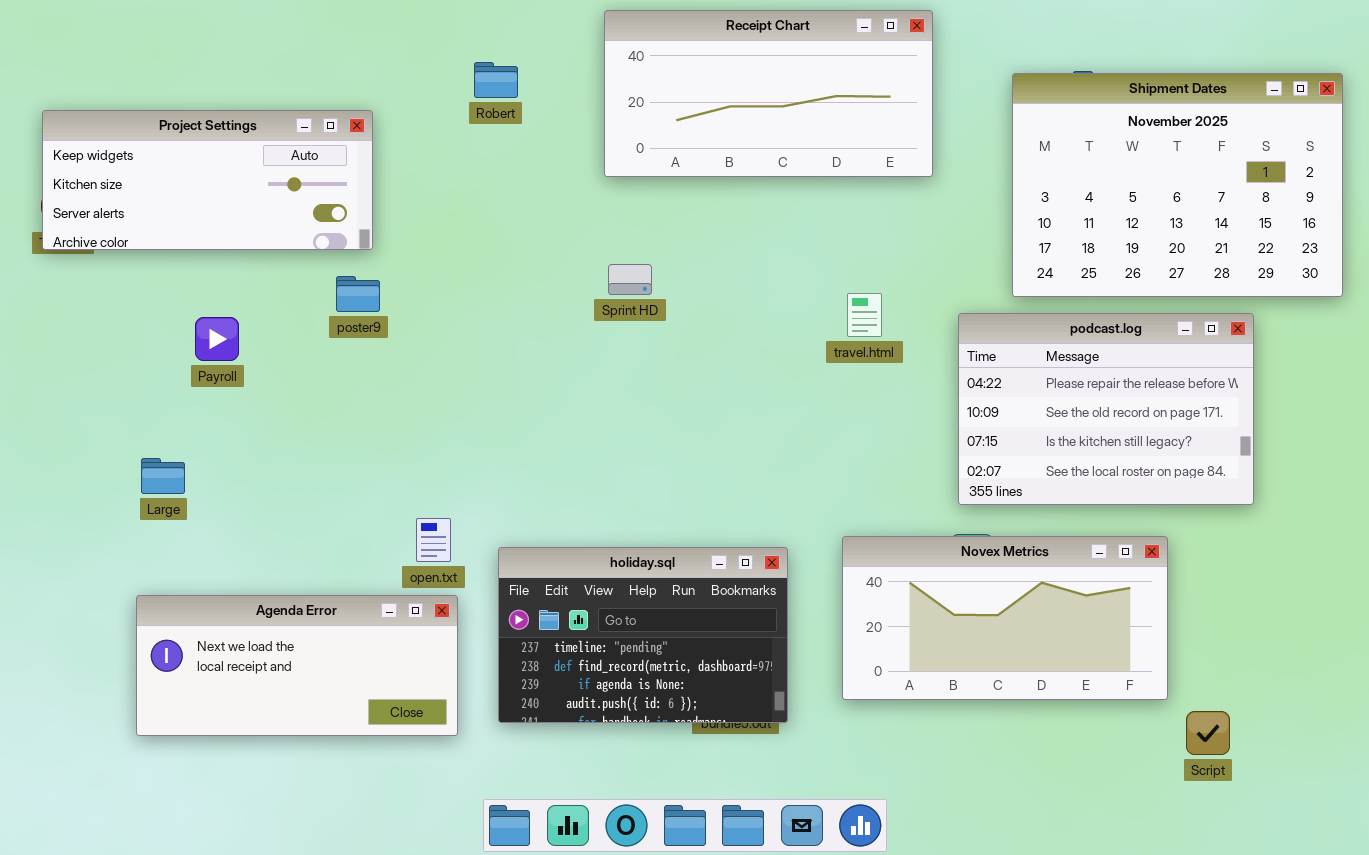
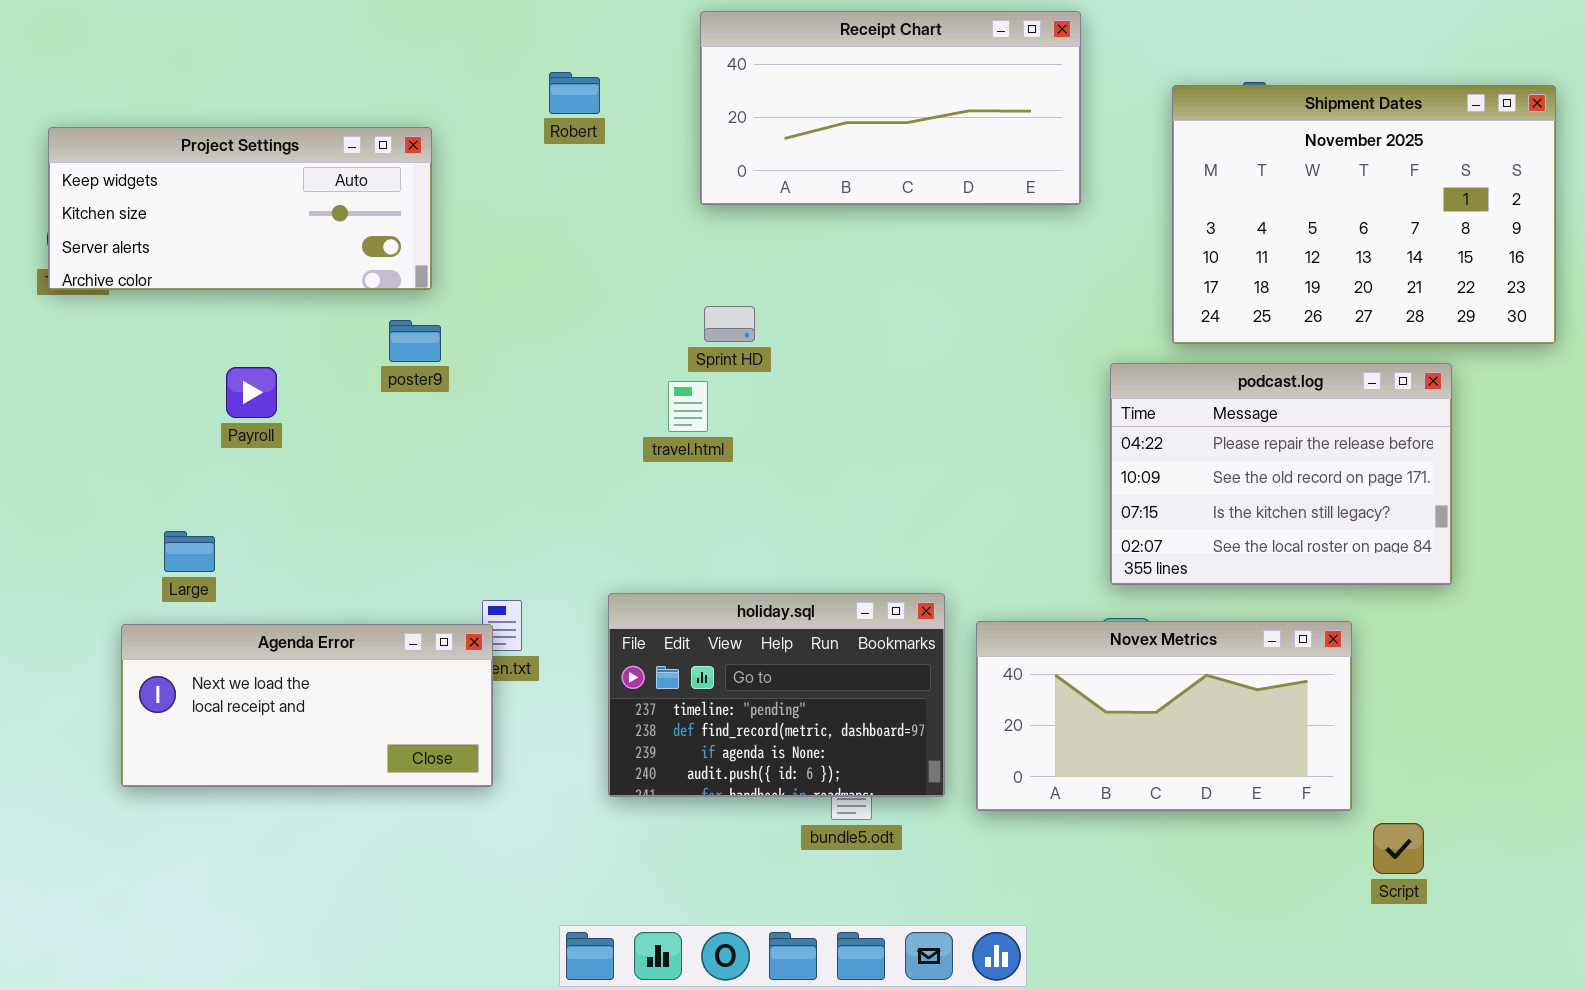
travel.html: [847,293,882,337] -> [668,381,708,432], moved
holiday.sql: [498,547,788,723] -> [608,593,945,797], moved
Agenda Error: [136,595,458,736] -> [121,624,493,787], moved

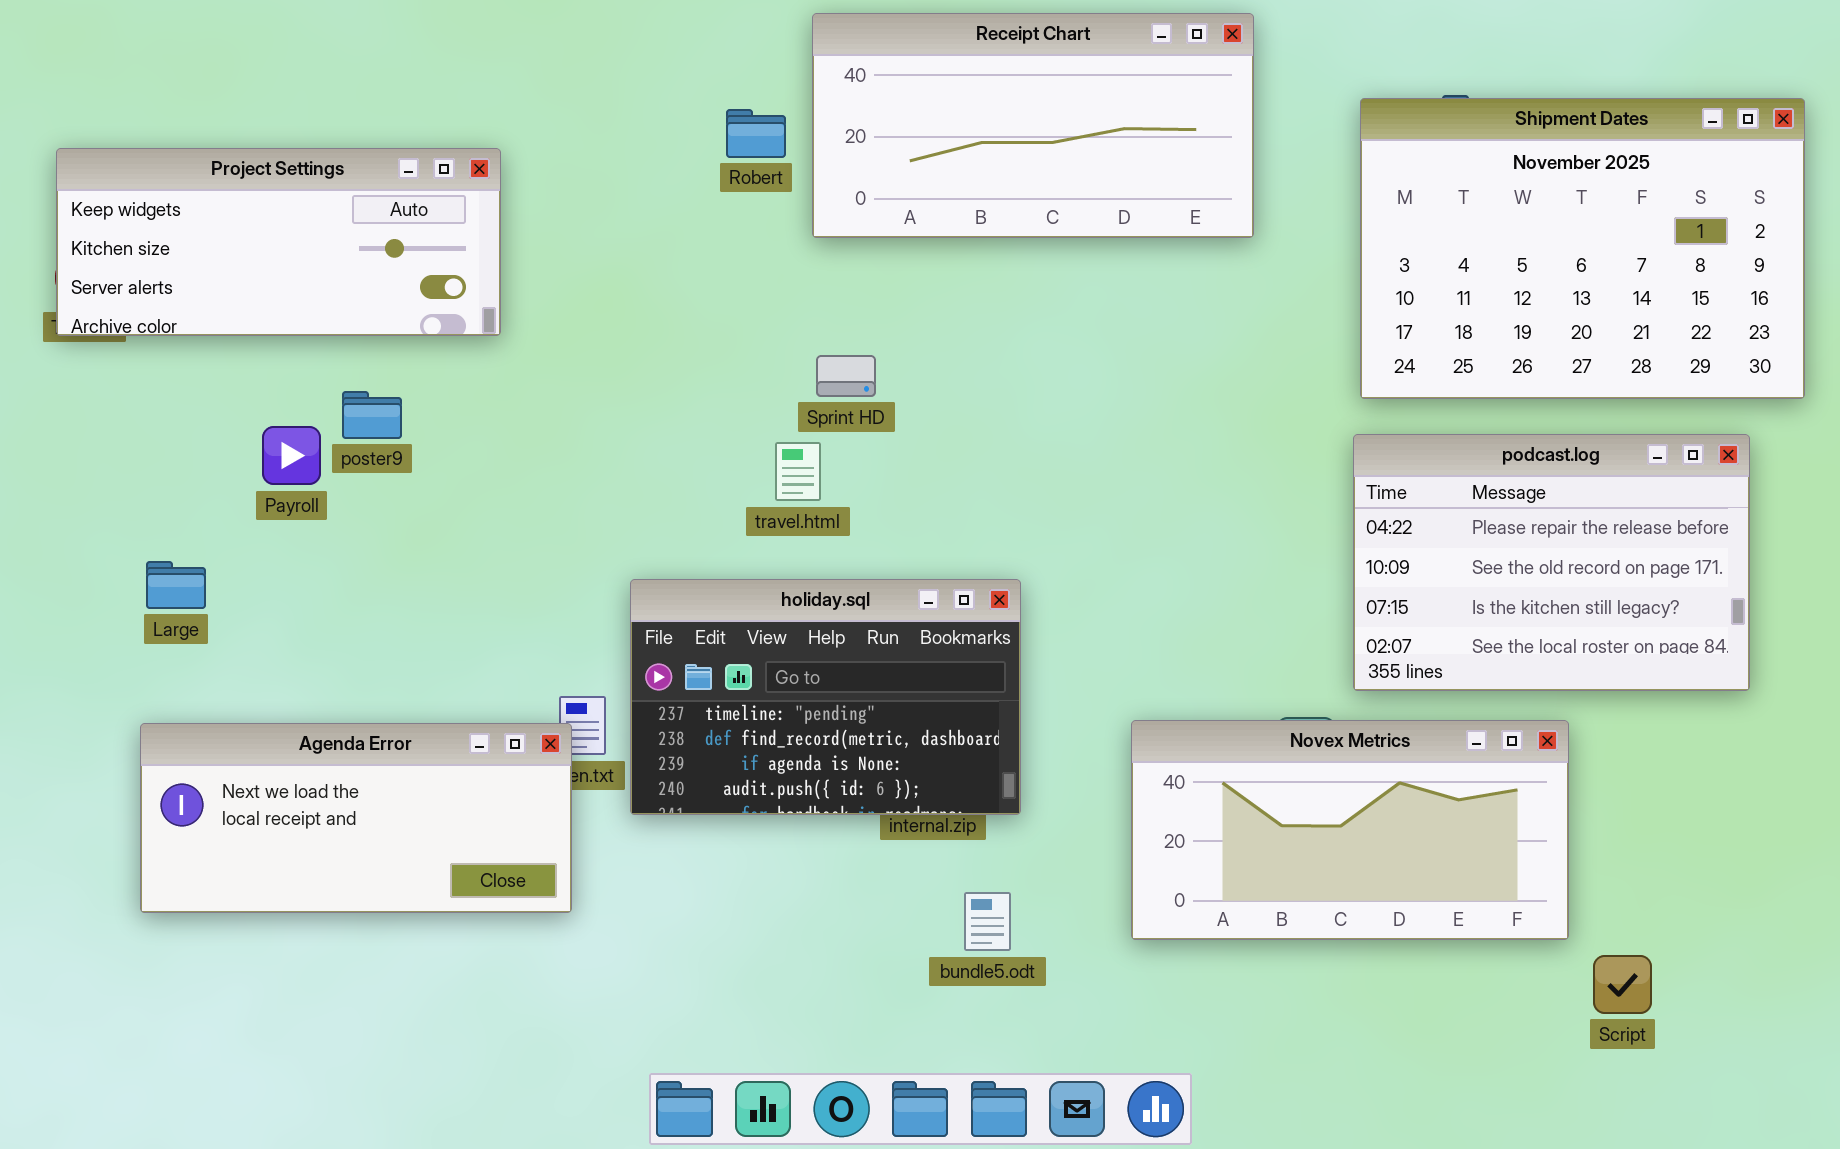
Robert: [549,72,600,114] -> [726,109,786,158], moved
poster9: [389,320,441,362] -> [342,391,402,439], moved
podcast.log: [1110,363,1452,585] -> [1353,434,1750,691], moved
Large: [164,531,215,572] -> [146,561,206,609], moved
holiday.sql: [608,593,945,797] -> [630,579,1021,815], moved

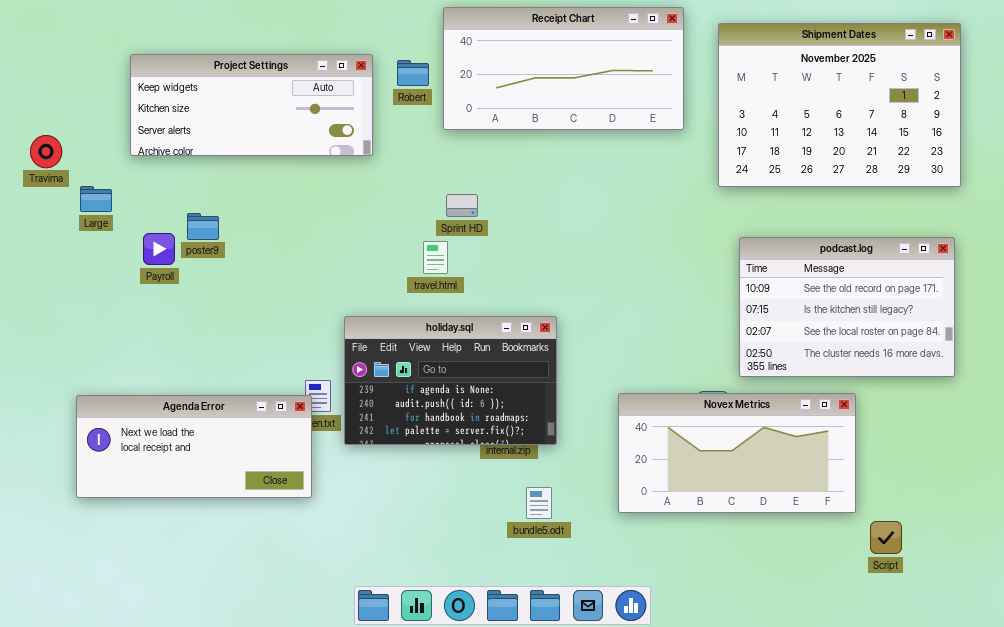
Shipment Dates: [1360,98,1805,399] -> [718,23,961,187], moved
Project Settings: [56,148,501,336] -> [130,54,373,156], moved
podcast.log: [1353,434,1750,691] -> [739,237,955,377], scrolled down 1 row
Large: [146,561,206,609] -> [80,186,112,212], moved
holiday.sql: [630,579,1021,815] -> [344,316,557,445], scrolled down 2 rows

